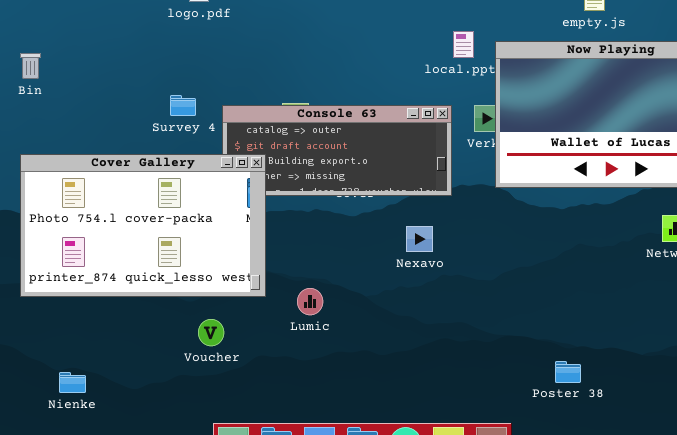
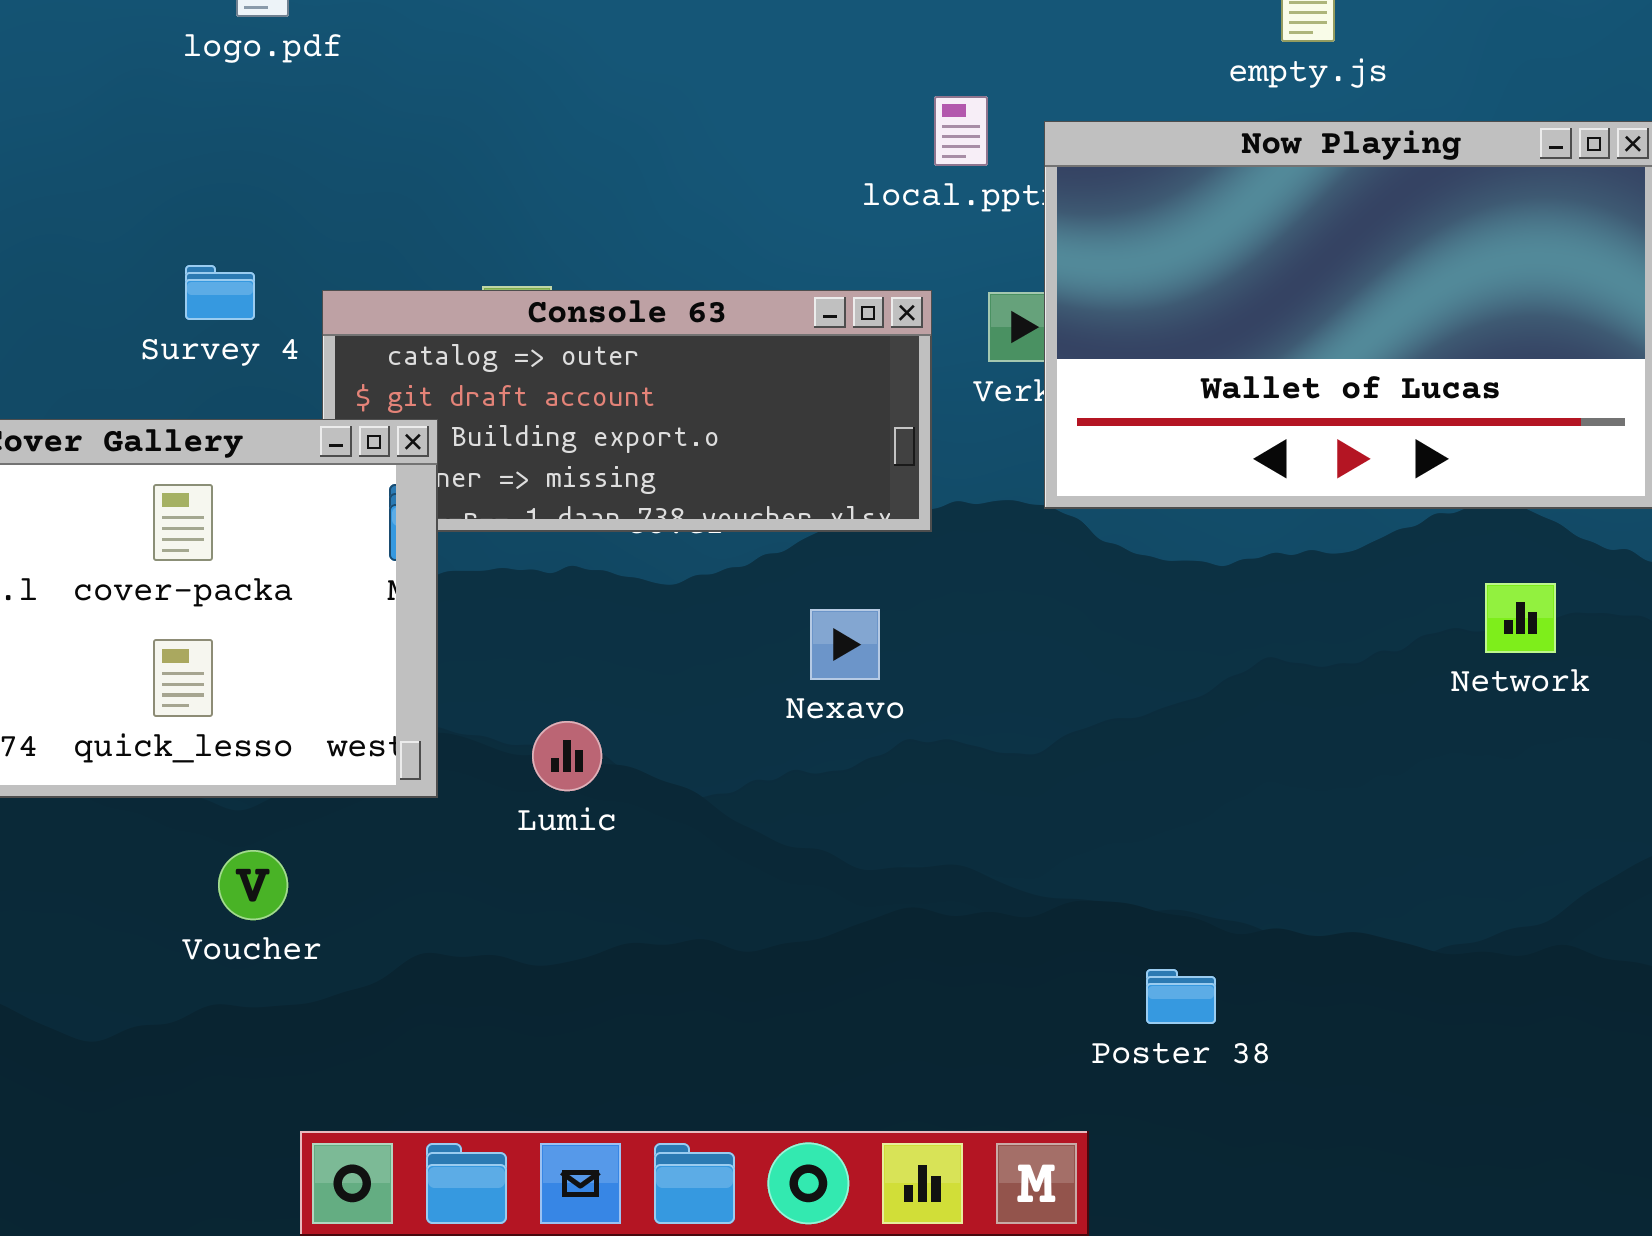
Lumic: [297,288,323,315] -> [532,721,602,791], moved
Voucher: [198,319,224,346] -> [218,850,288,920], moved
Poster 38: [555,361,581,383] -> [1146,969,1216,1024], moved

